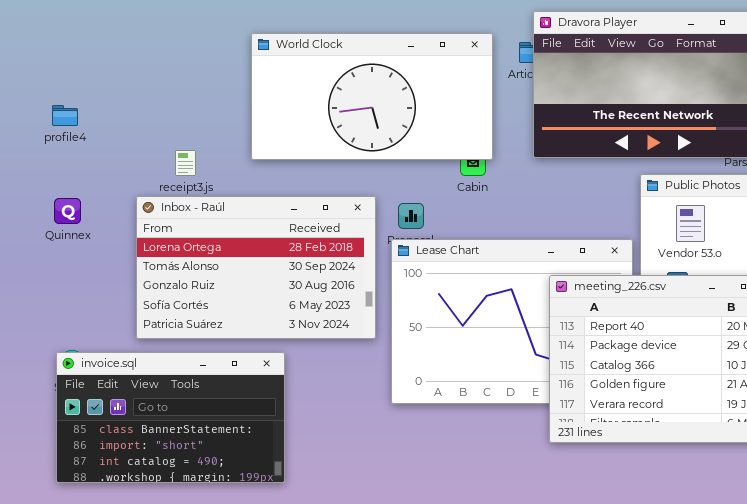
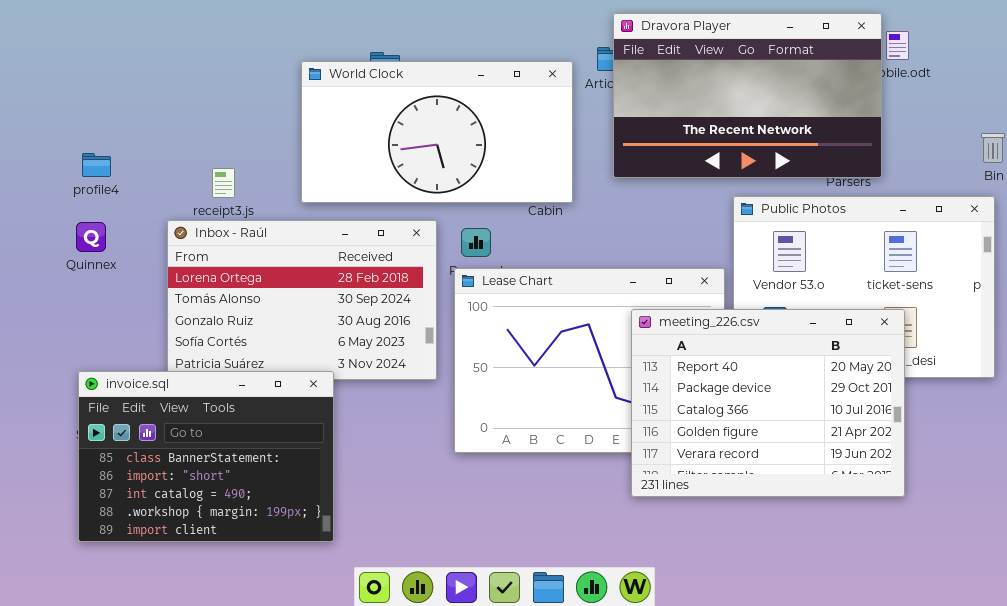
World Clock: [251,33,493,160] -> [301,61,573,203], moved
profile4: [52,105,78,126] -> [82,153,111,177], moved
invoice.sql: [56,352,285,483] -> [78,371,334,542], resized

